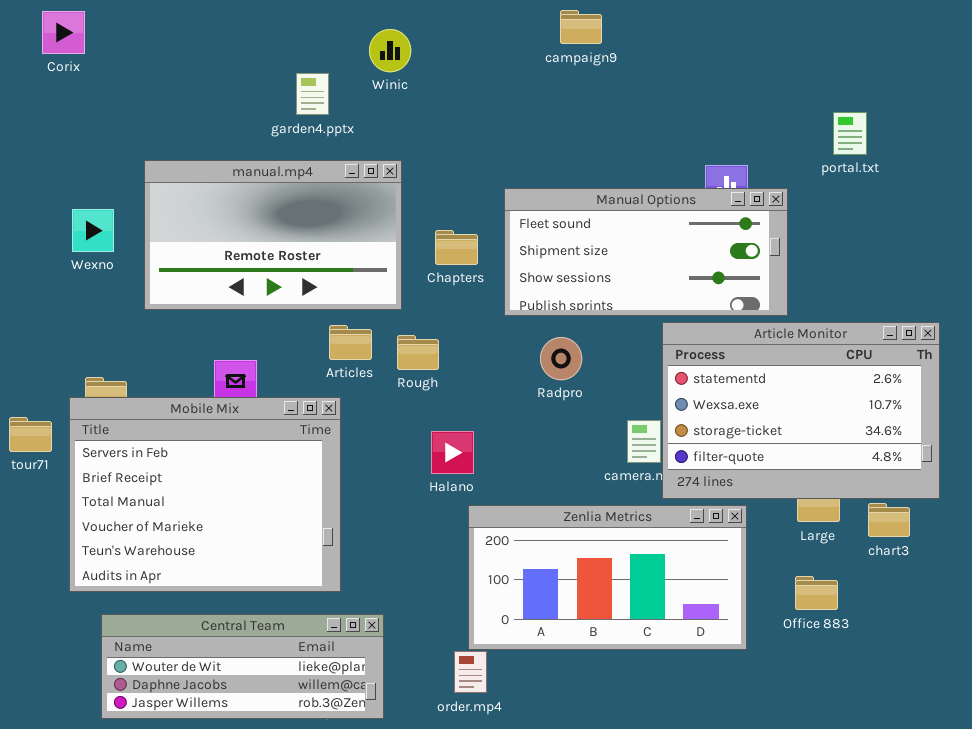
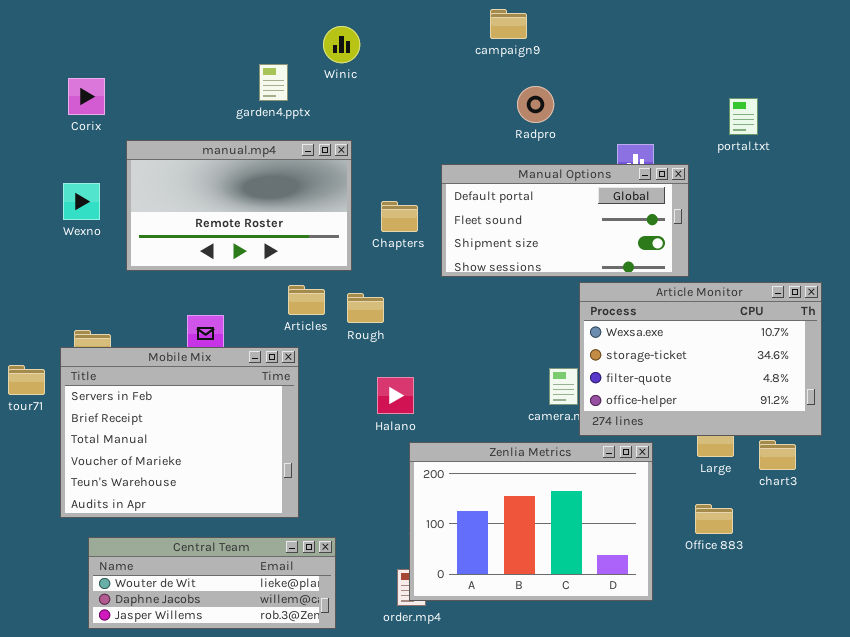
Corix: [42,11,85,54] -> [68,78,105,115], moved
Manual Options: [504,188,788,316] -> [441,164,689,277], scrolled up 1 row
Article Monitor: [662,322,940,499] -> [579,282,822,436], scrolled down 1 row
Radpro: [540,337,582,380] -> [517,86,554,123], moved
Zenlia Metrics: [468,505,747,650] -> [409,442,653,601], resized

